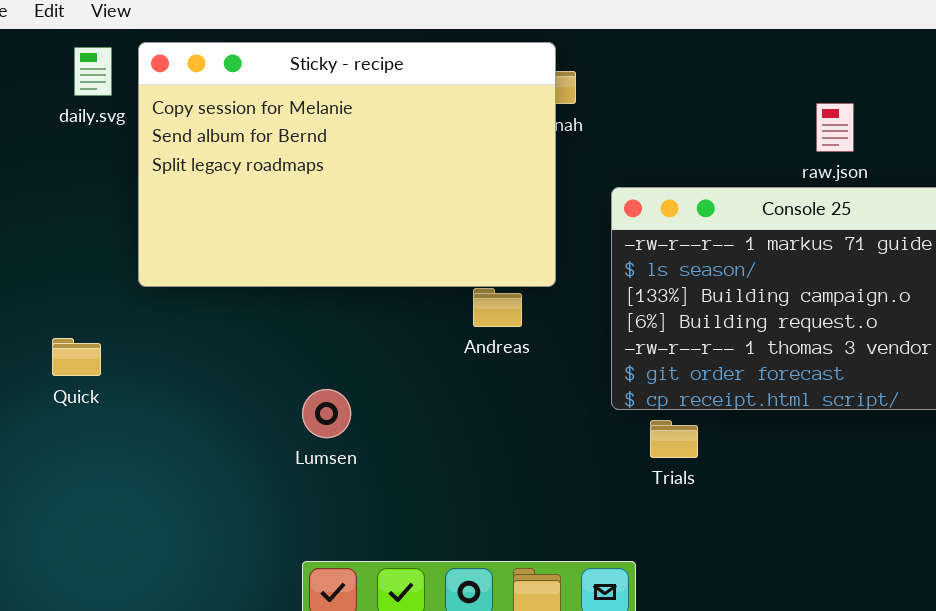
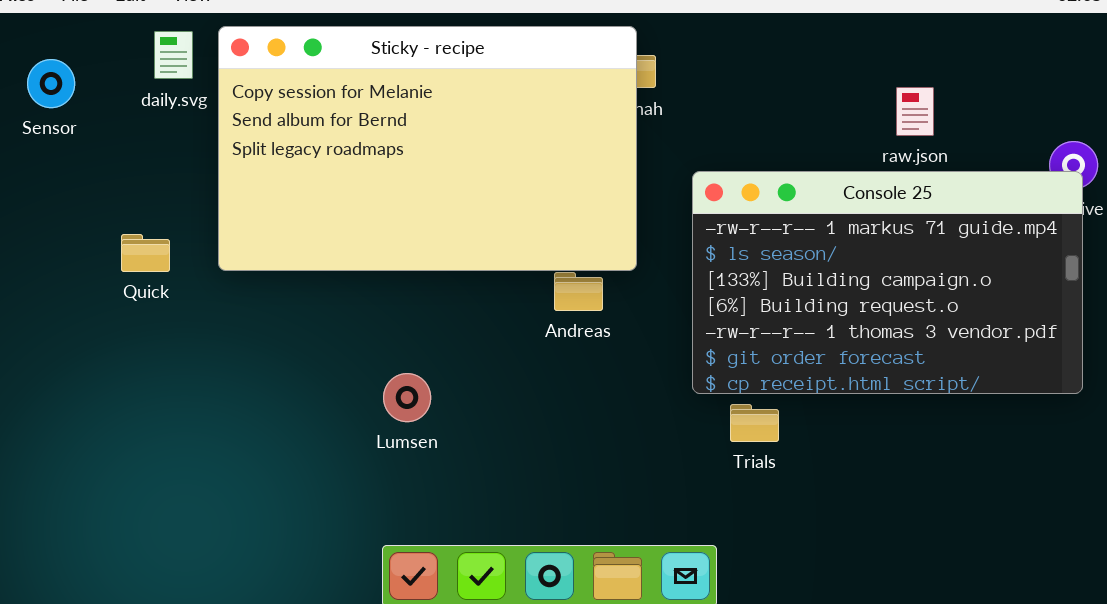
Quick: [52,338,101,376] -> [121,234,170,272], moved

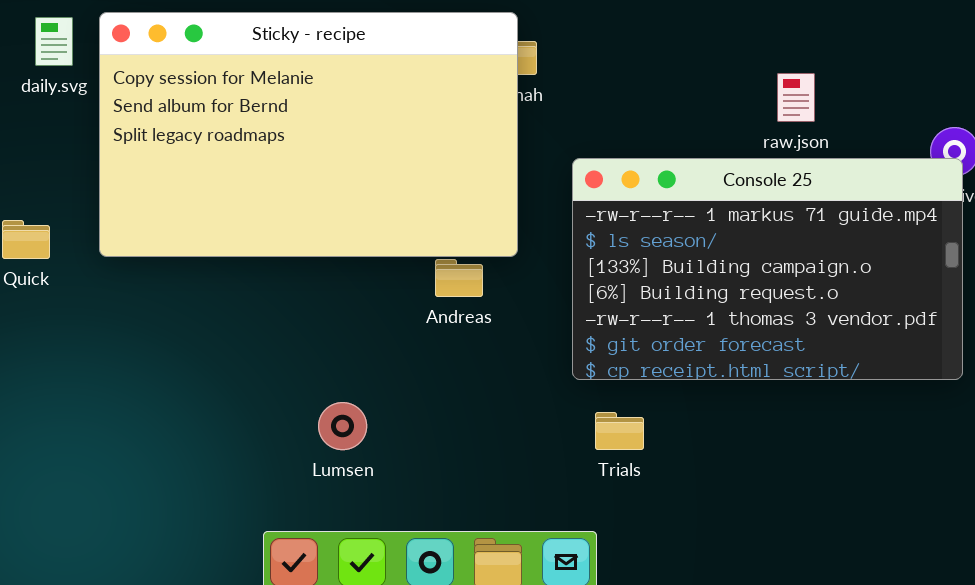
Lumsen: [383,373,431,422] -> [318,402,367,450], moved
Trials: [730,404,779,442] -> [595,412,644,450], moved

